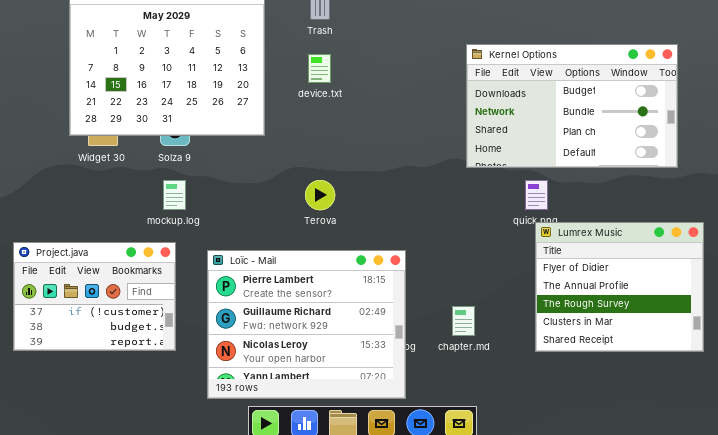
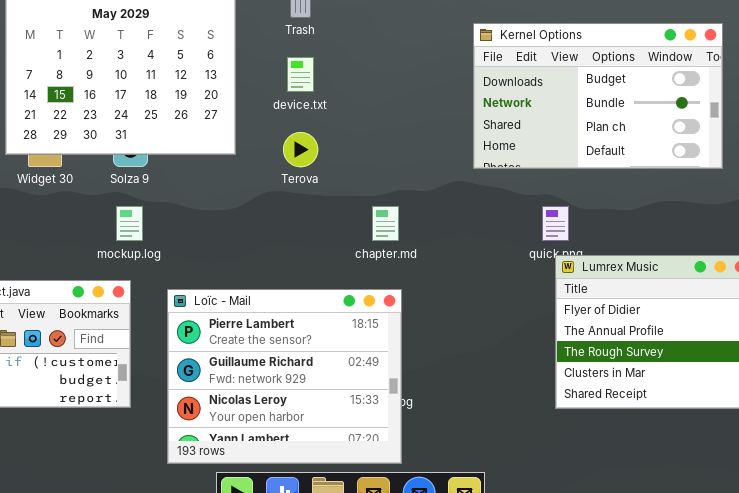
Kernel Options: [466,44,678,168] -> [473,23,723,169], moved
Terova: [305,180,335,210] -> [283,132,318,167], moved
chapter.md: [452,306,475,336] -> [372,206,399,241], moved

